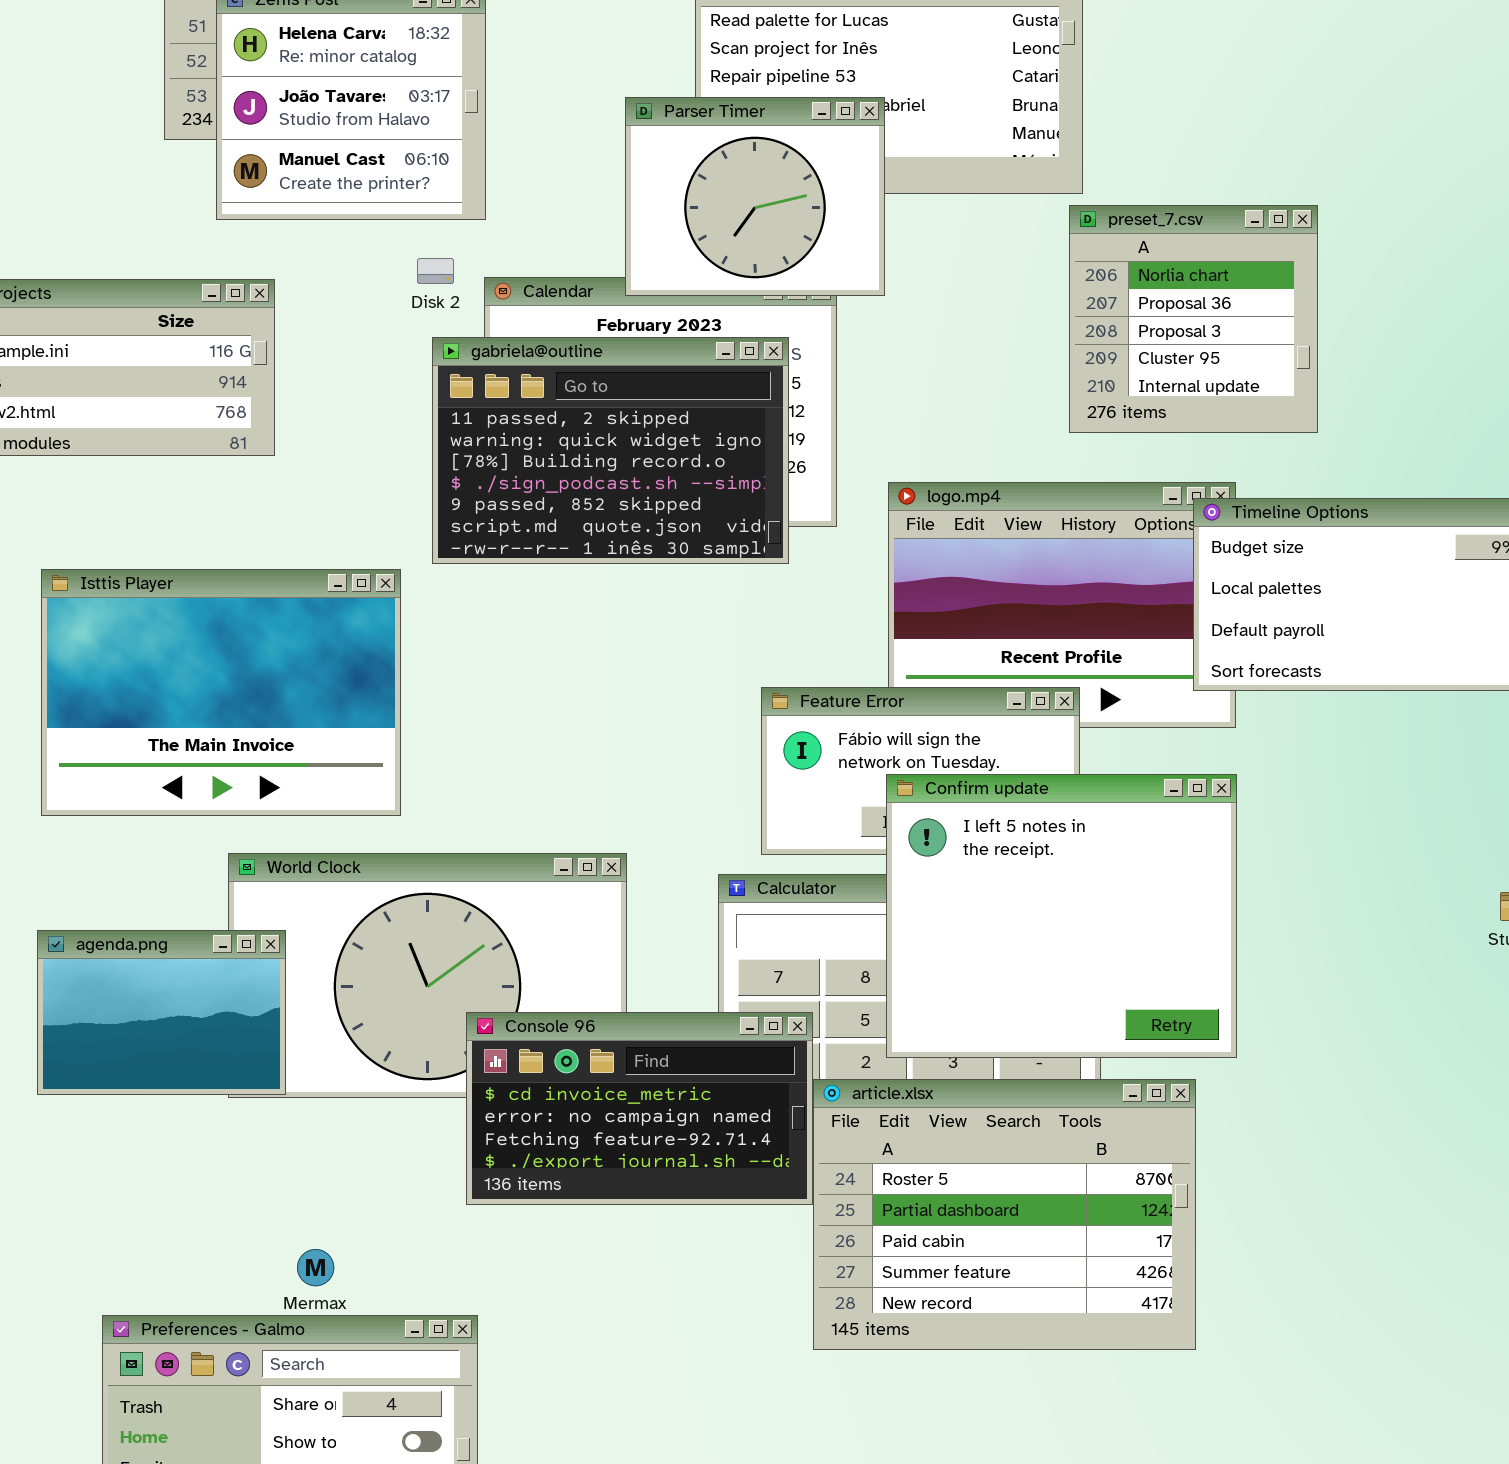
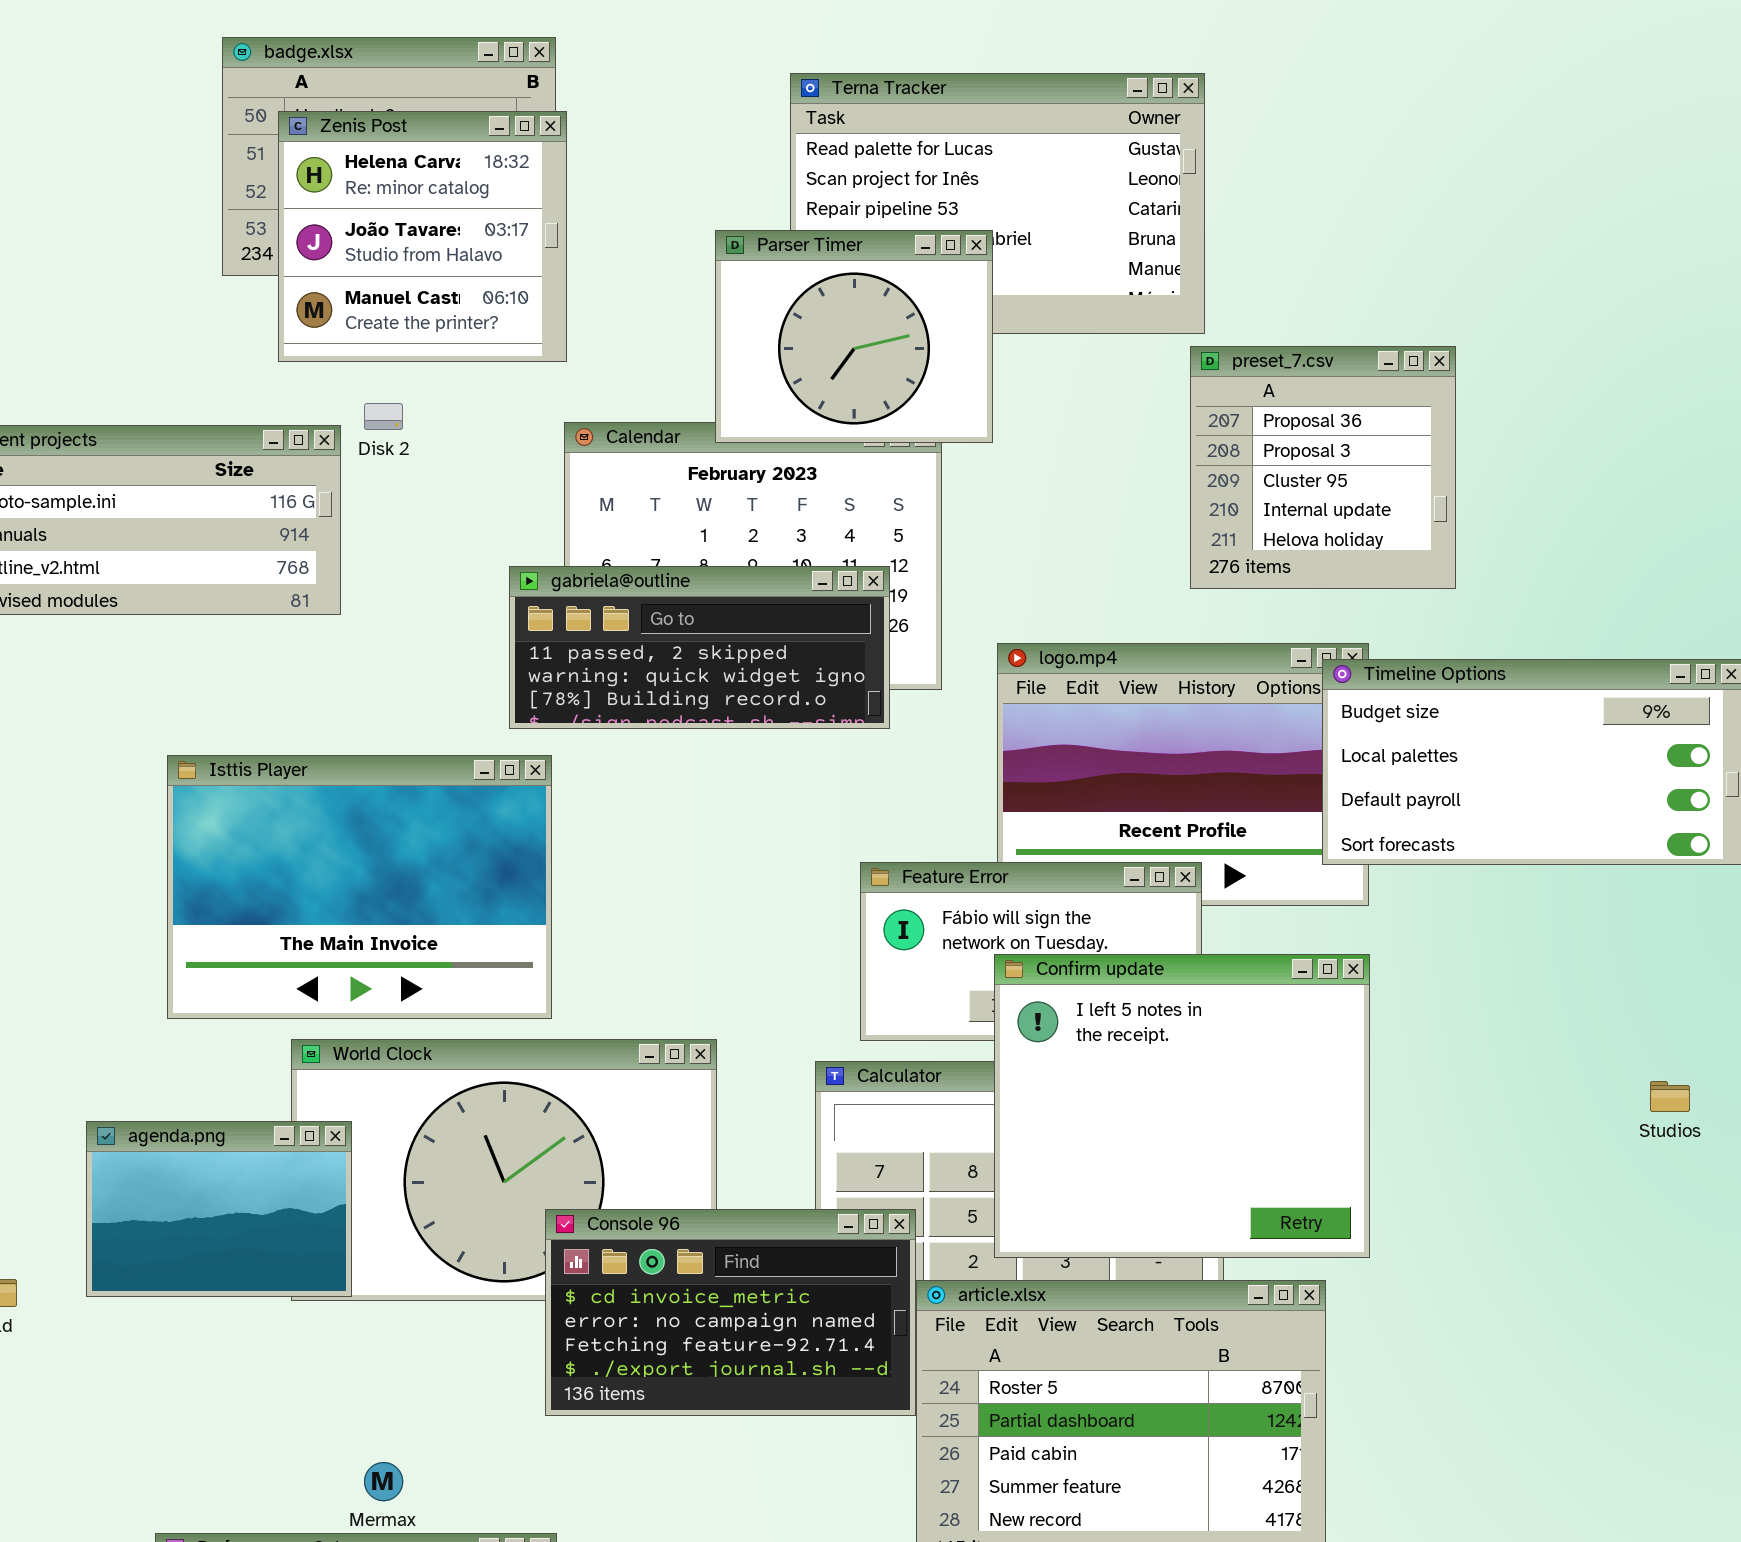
preset_7.csv: [1069,205,1318,433] -> [1190,346,1456,589], scrolled down 1 row
Disk 2: [417,258,454,284] -> [364,403,403,430], moved
gabriela@outline: [432,337,789,564] -> [509,566,890,729], resized
Isttis Player: [41,569,401,816] -> [167,755,552,1019], moved

